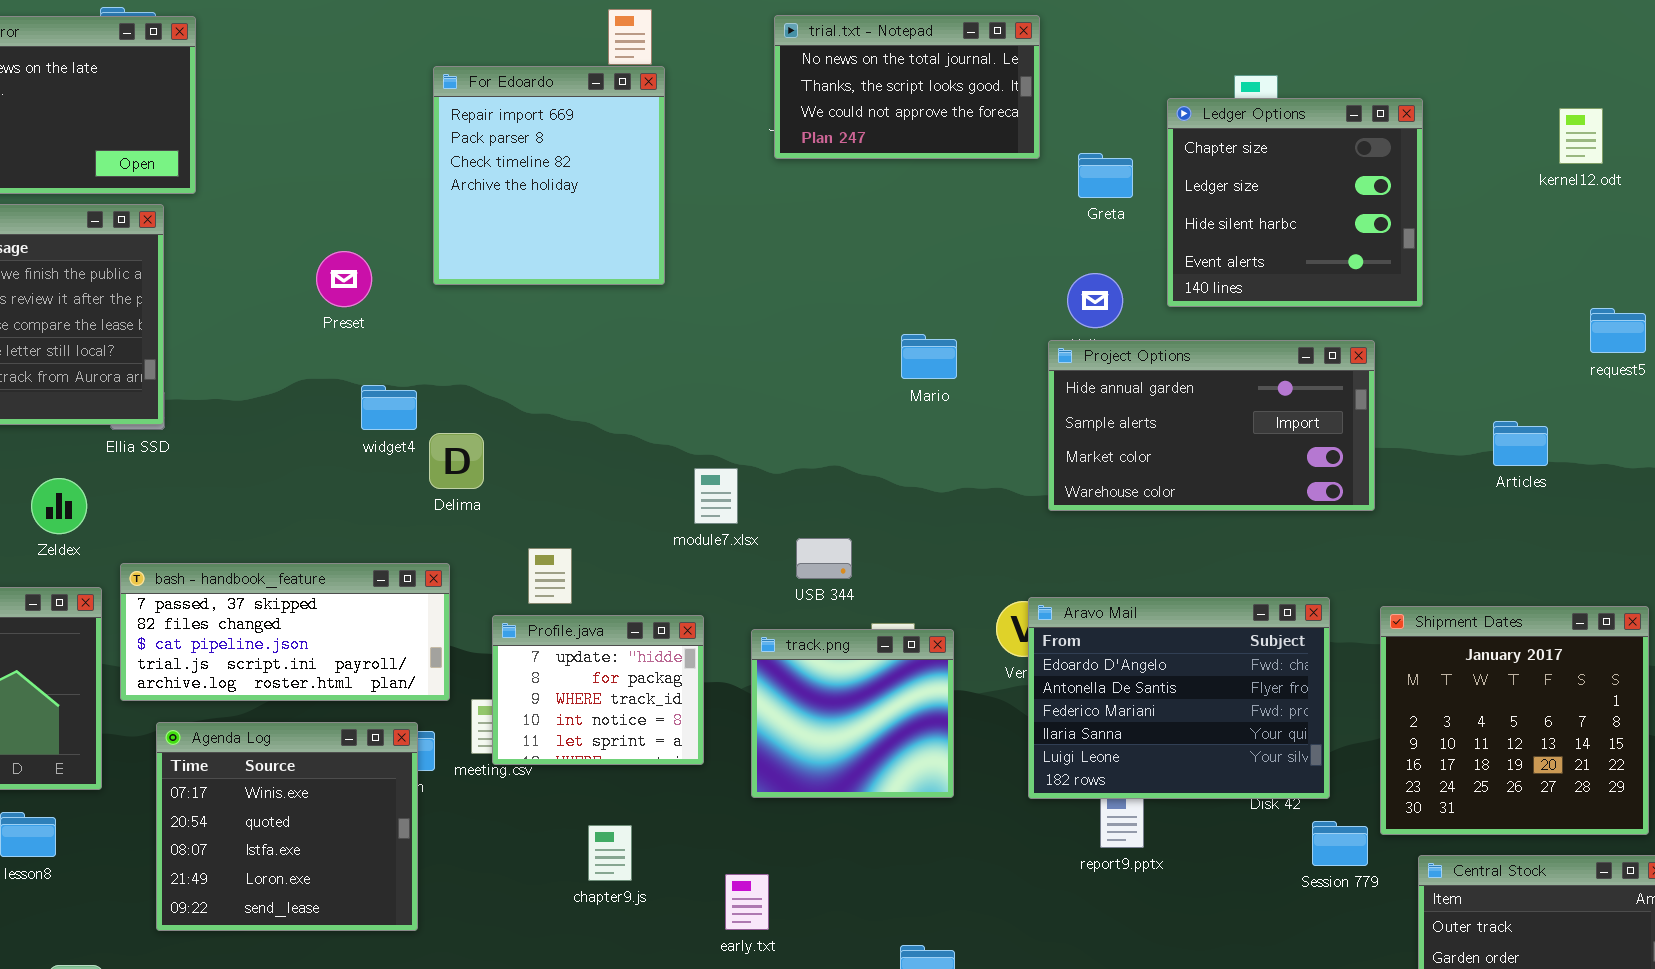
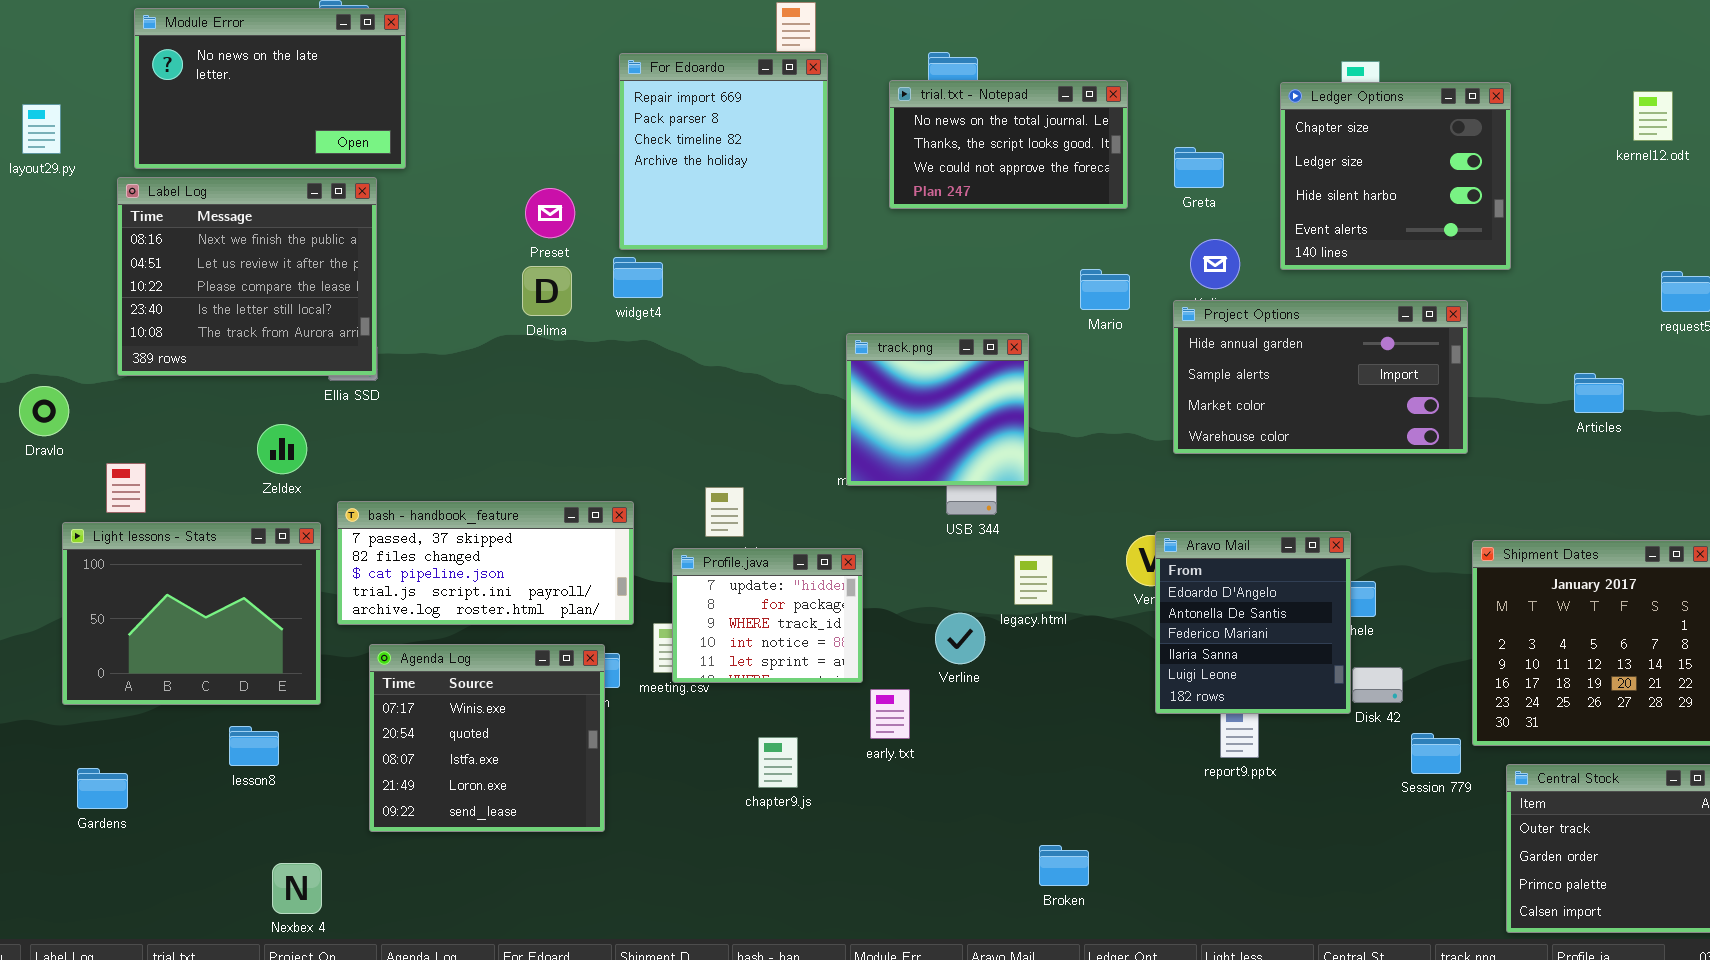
trial.txt - Notepad: [774,15,1040,159] -> [889,80,1128,209], moved
Greta: [1078,153,1133,198] -> [1174,147,1224,188], moved
Preset: [316,251,372,307] -> [525,188,575,238], moved
Mario: [901,334,957,379] -> [1080,269,1130,310], moved
widget4: [361,385,417,430] -> [613,257,663,298], moved
Delima: [429,433,484,489] -> [522,266,572,316], moved
Aravo Mail: [1028,597,1330,799] -> [1155,531,1351,714], resized
track.png: [751,629,954,798] -> [846,333,1029,486], moved
early.txt: [725,874,769,930] -> [870,689,910,739], moved

